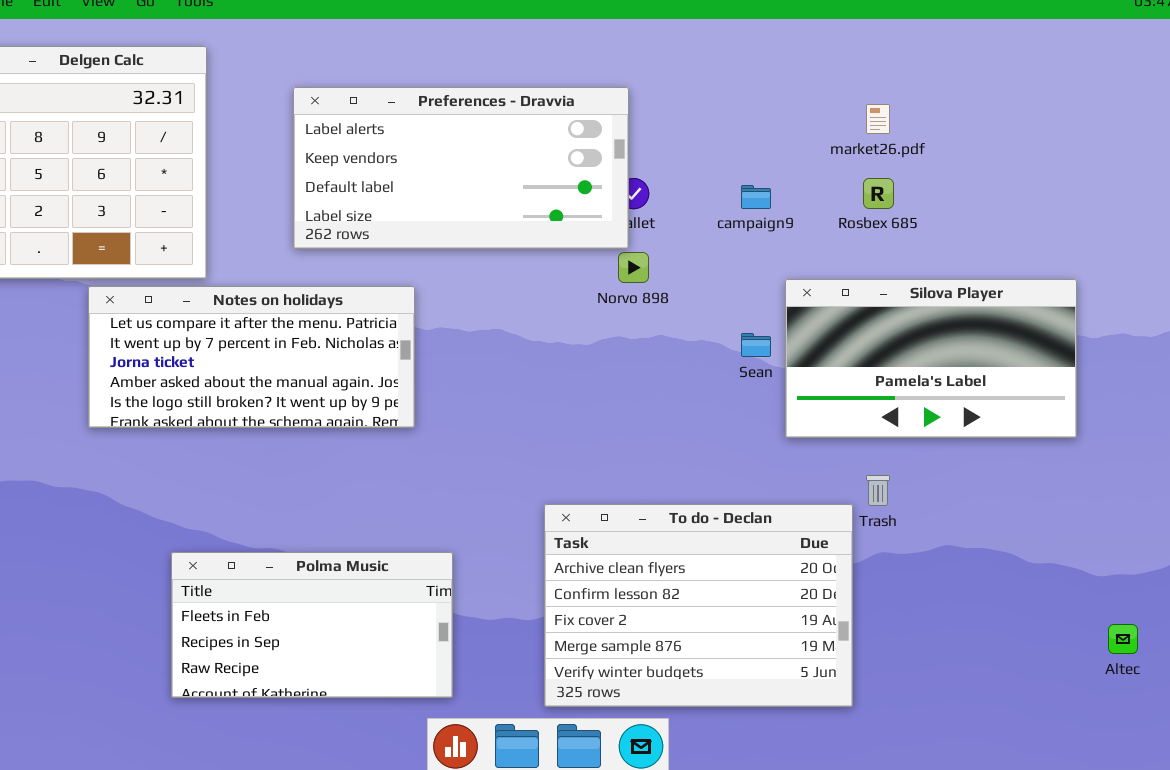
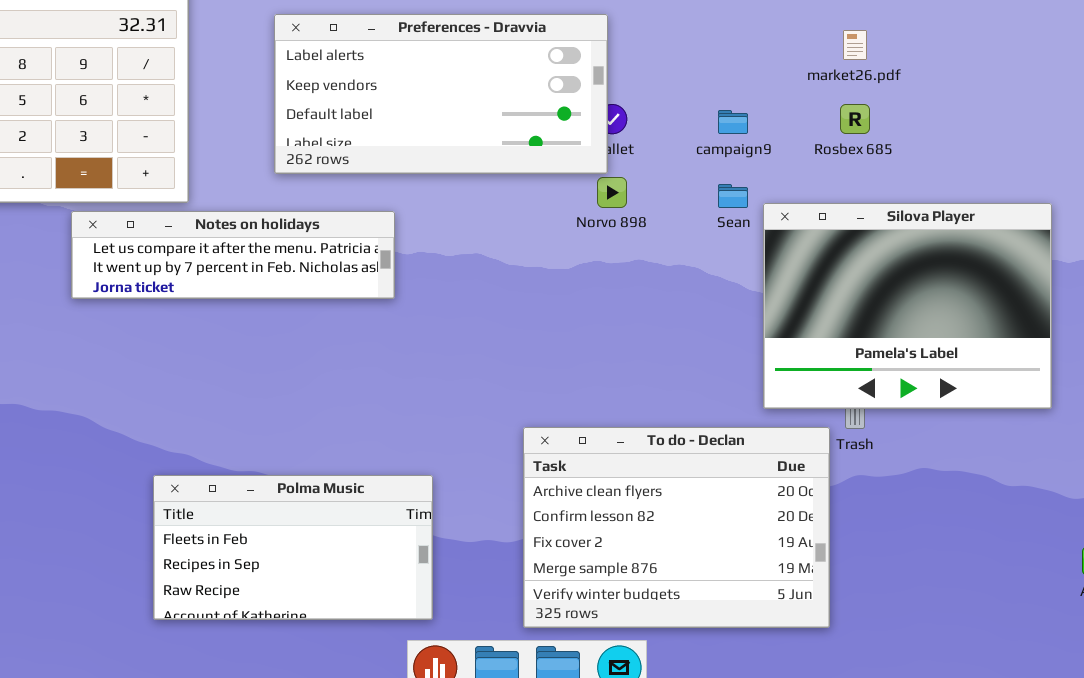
Silova Player: [785,279,1077,438] -> [763,203,1052,409], resized
Notes on holidays: [88,286,415,428] -> [71,211,395,299], resized
Sean: [741,333,771,357] -> [718,184,748,208], moved

